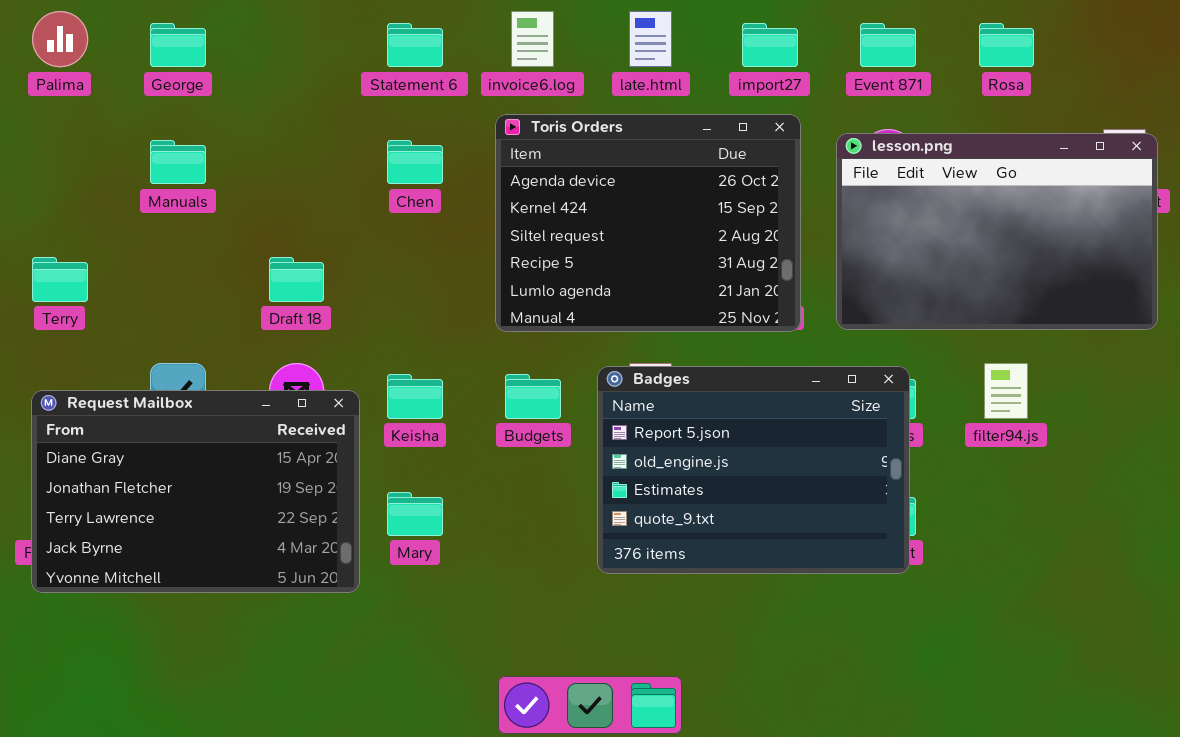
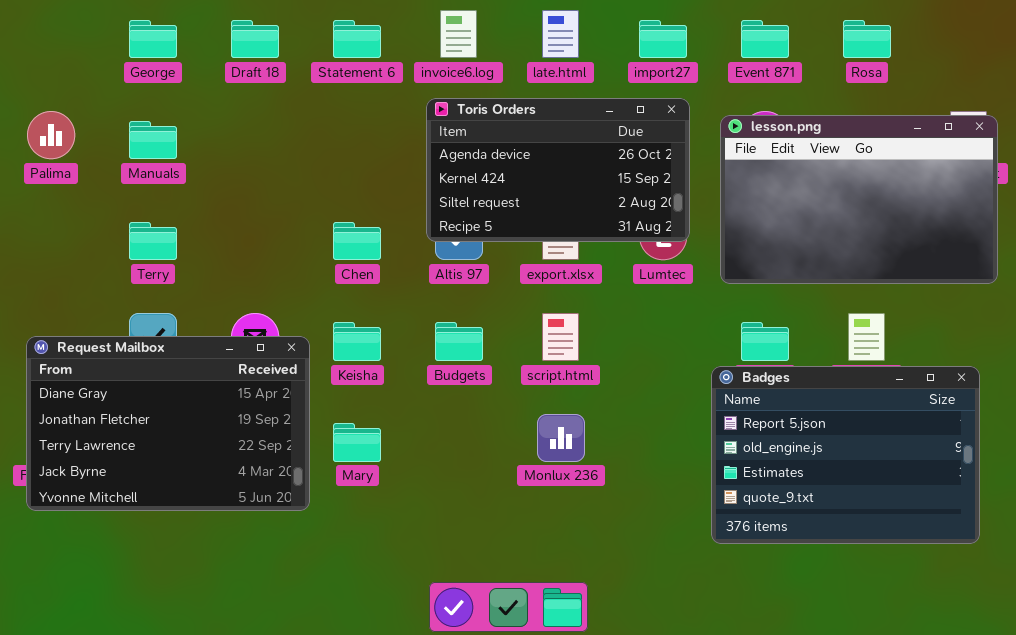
Palima: [32,11,88,67] -> [27,111,75,159], moved
Toris Orders: [495,114,801,332] -> [426,98,690,242], resized
Chen: [387,140,443,184] -> [333,222,381,260], moved
Terry: [32,257,88,302] -> [129,222,177,260], moved
Draft 18: [269,257,324,302] -> [231,20,279,58], moved
Badges: [597,366,910,574] -> [711,366,980,544], moved

